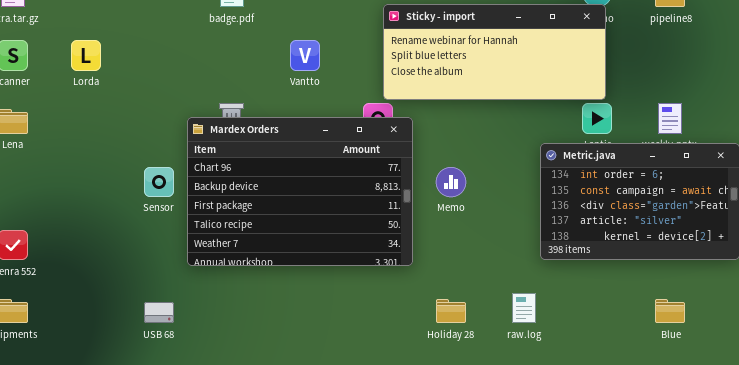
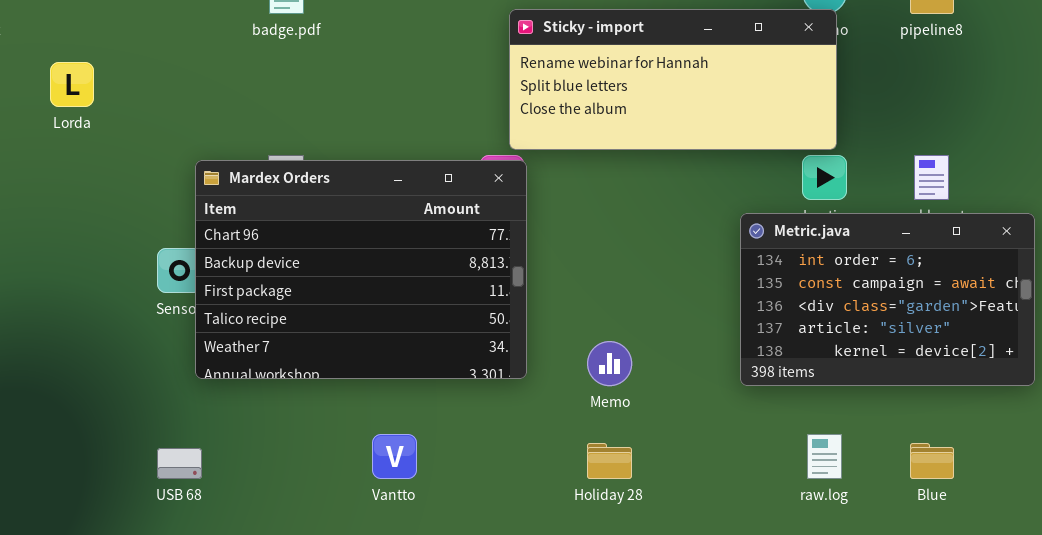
Vantto: [290,40,320,71] -> [372,434,417,479], moved
Mardex Orders: [187,117,413,266] -> [195,160,527,379], moved
Memo: [436,167,466,197] -> [587,341,632,386], moved
raw.log: [512,293,536,323] -> [807,434,842,479], moved

